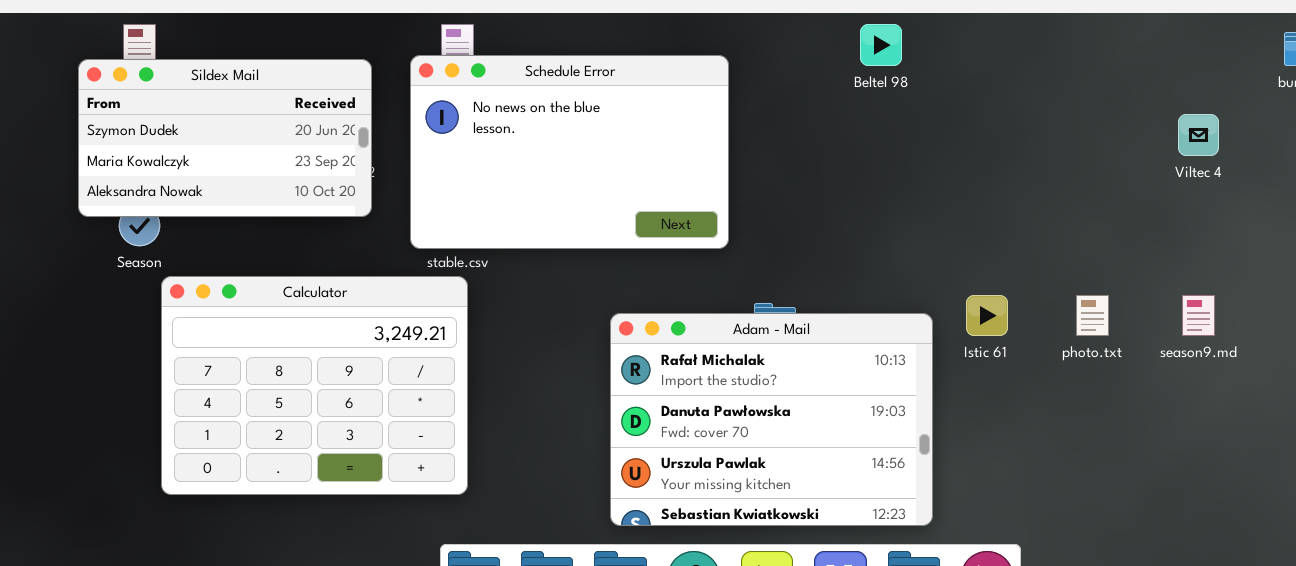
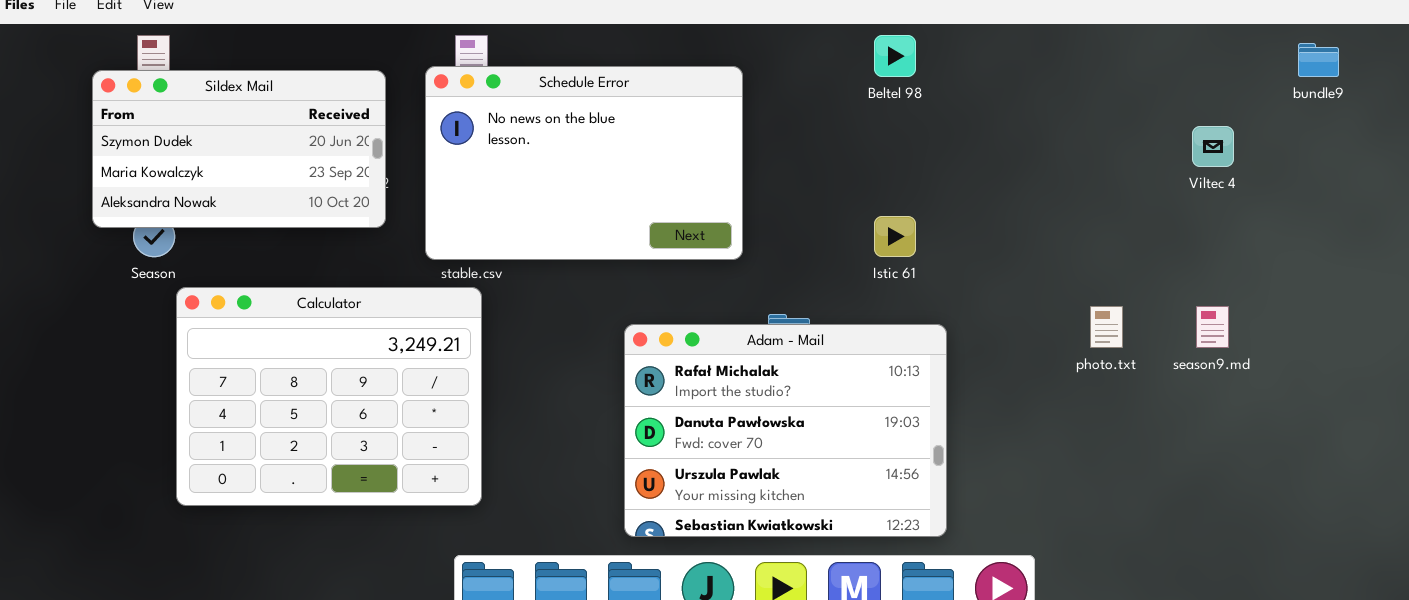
Istic 61: [966,295,1008,336] -> [874,216,916,257], moved

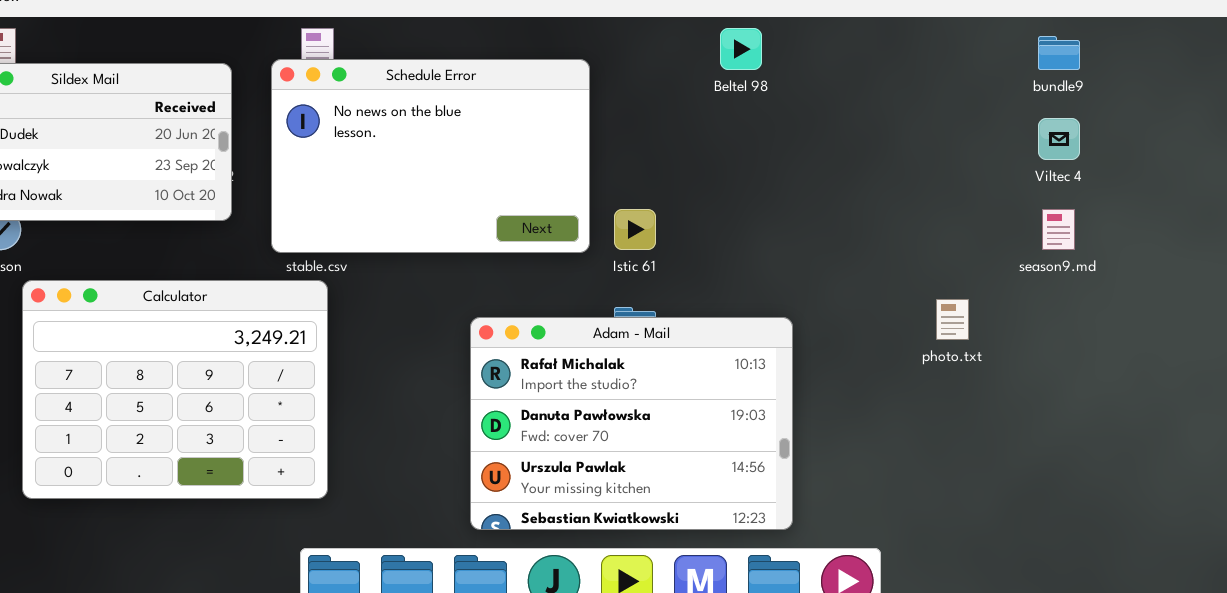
bundle9: [1298,43,1339,77] -> [1038,36,1080,70], moved
Istic 61: [874,216,916,257] -> [614,209,656,250], moved
season9.md: [1196,306,1229,348] -> [1042,209,1075,250], moved

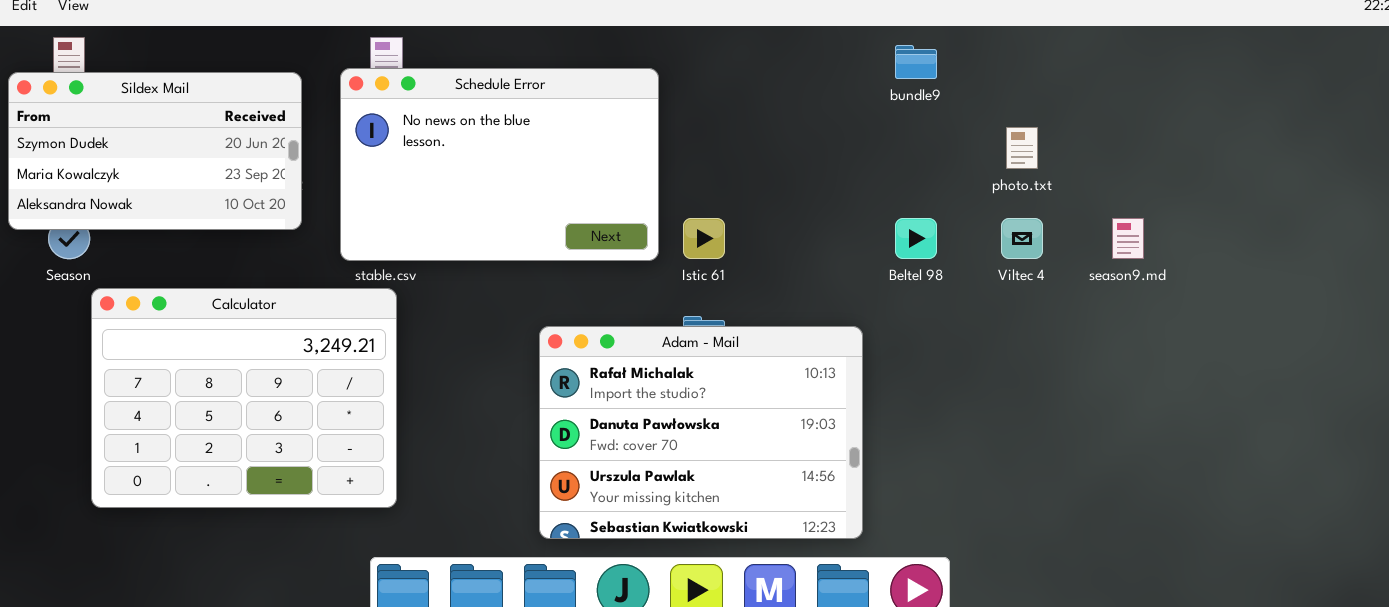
Beltel 98: [720,28,762,70] -> [895,218,937,259], moved
bundle9: [1038,36,1080,70] -> [895,45,937,79], moved
Viltec 4: [1038,118,1080,160] -> [1001,218,1043,259], moved
photo.txt: [936,299,969,340] -> [1006,127,1038,169], moved

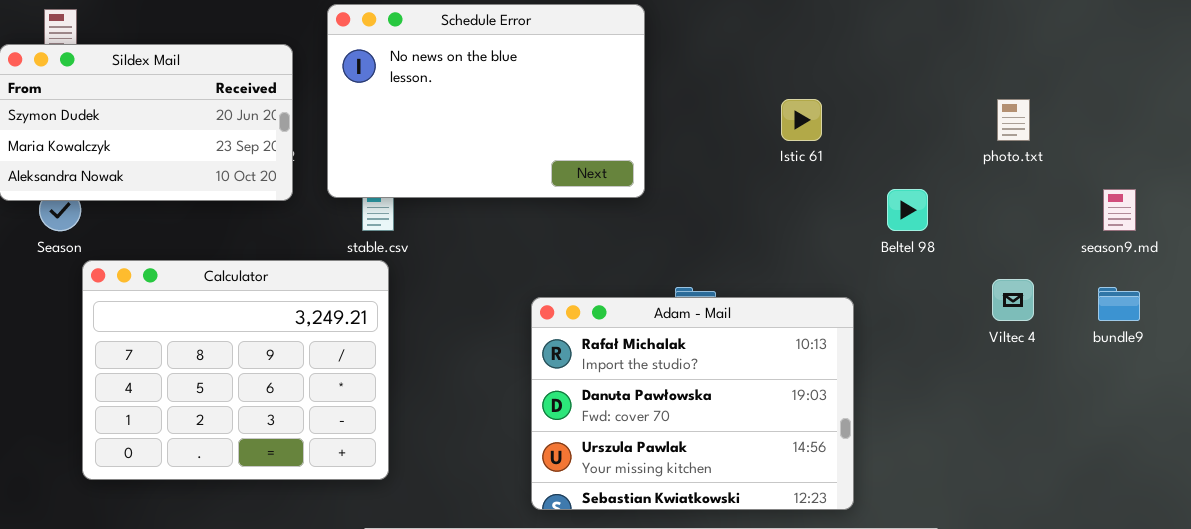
bundle9: [895,45,937,79] -> [1098,287,1140,321], moved
Schedule Error: [340,68,659,261] -> [327,4,645,198], moved
Istic 61: [683,218,725,259] -> [781,99,822,141], moved
Viltec 4: [1001,218,1043,259] -> [992,279,1034,321], moved

